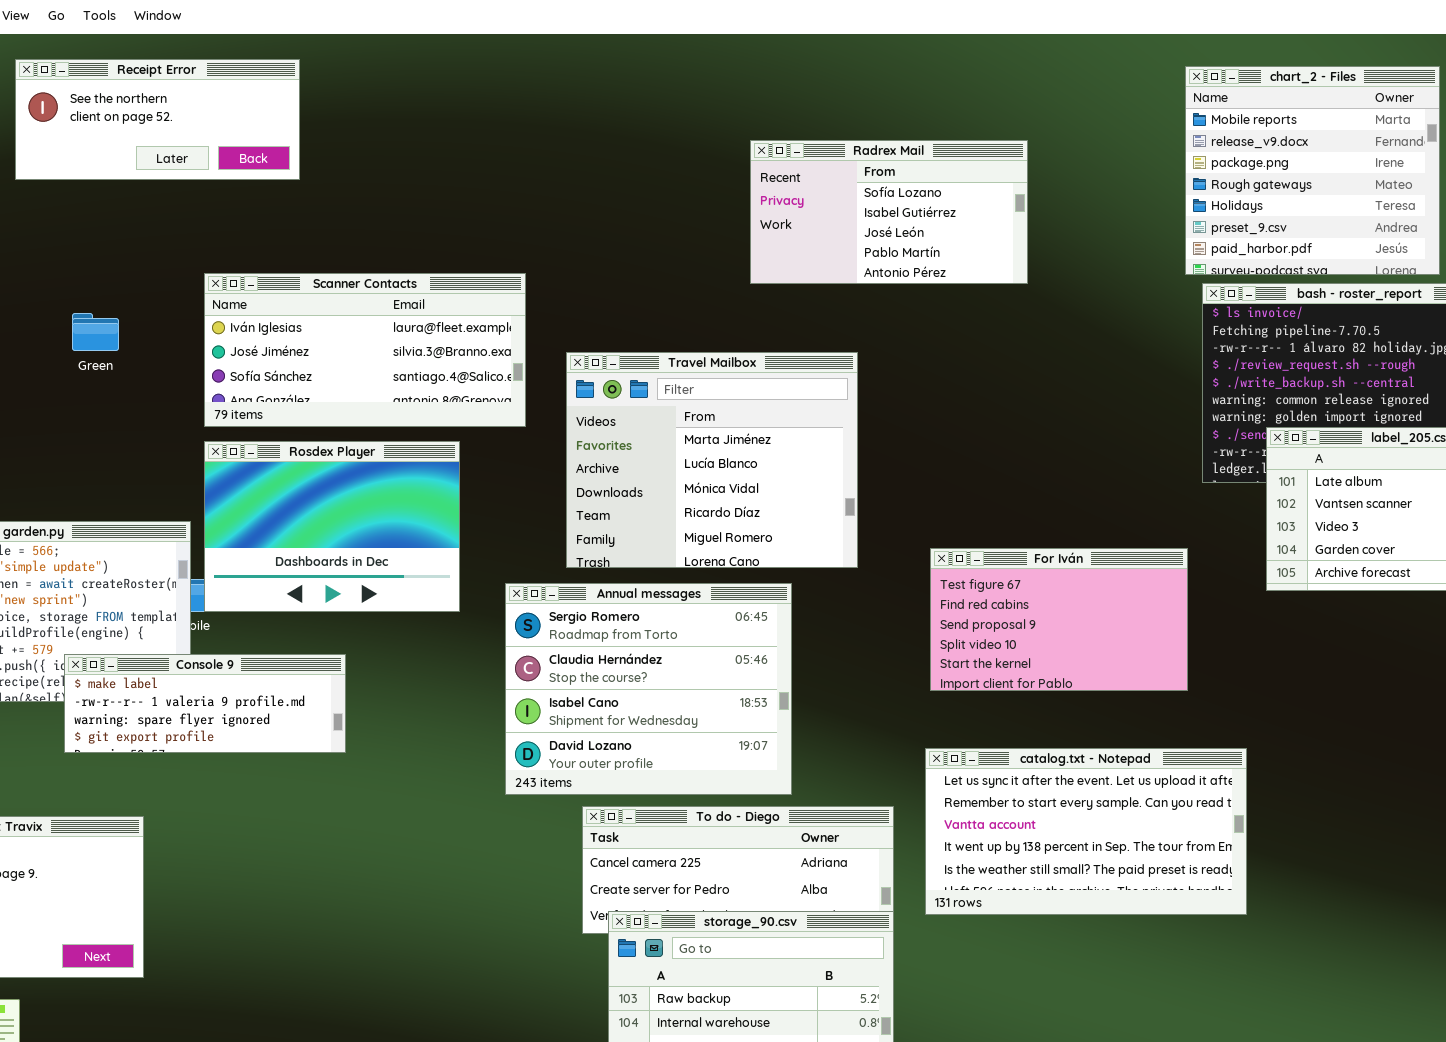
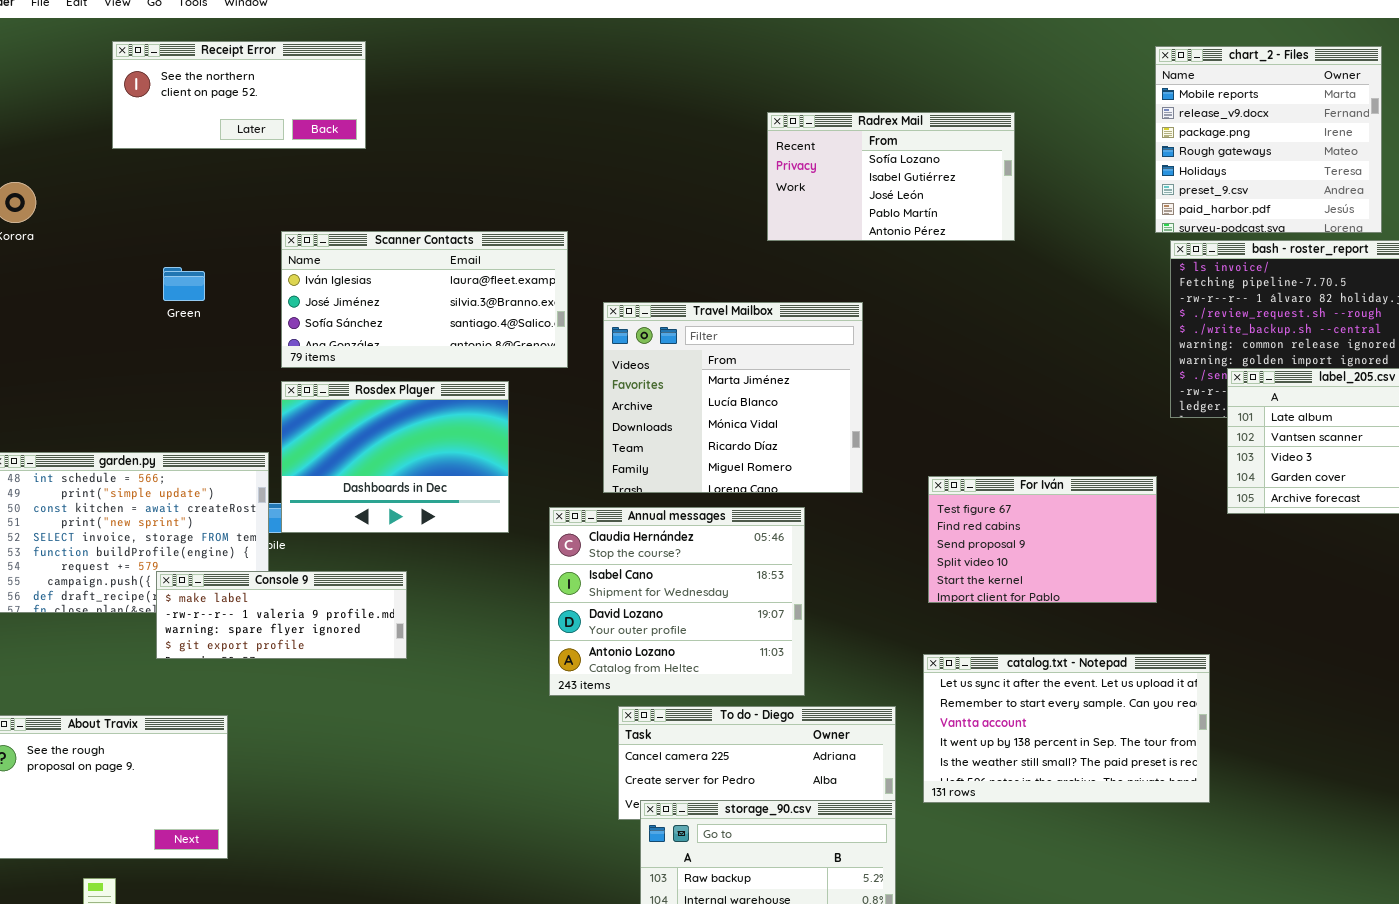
Annual messages: [505,583,792,795] -> [549,507,805,696], scrolled down 1 row

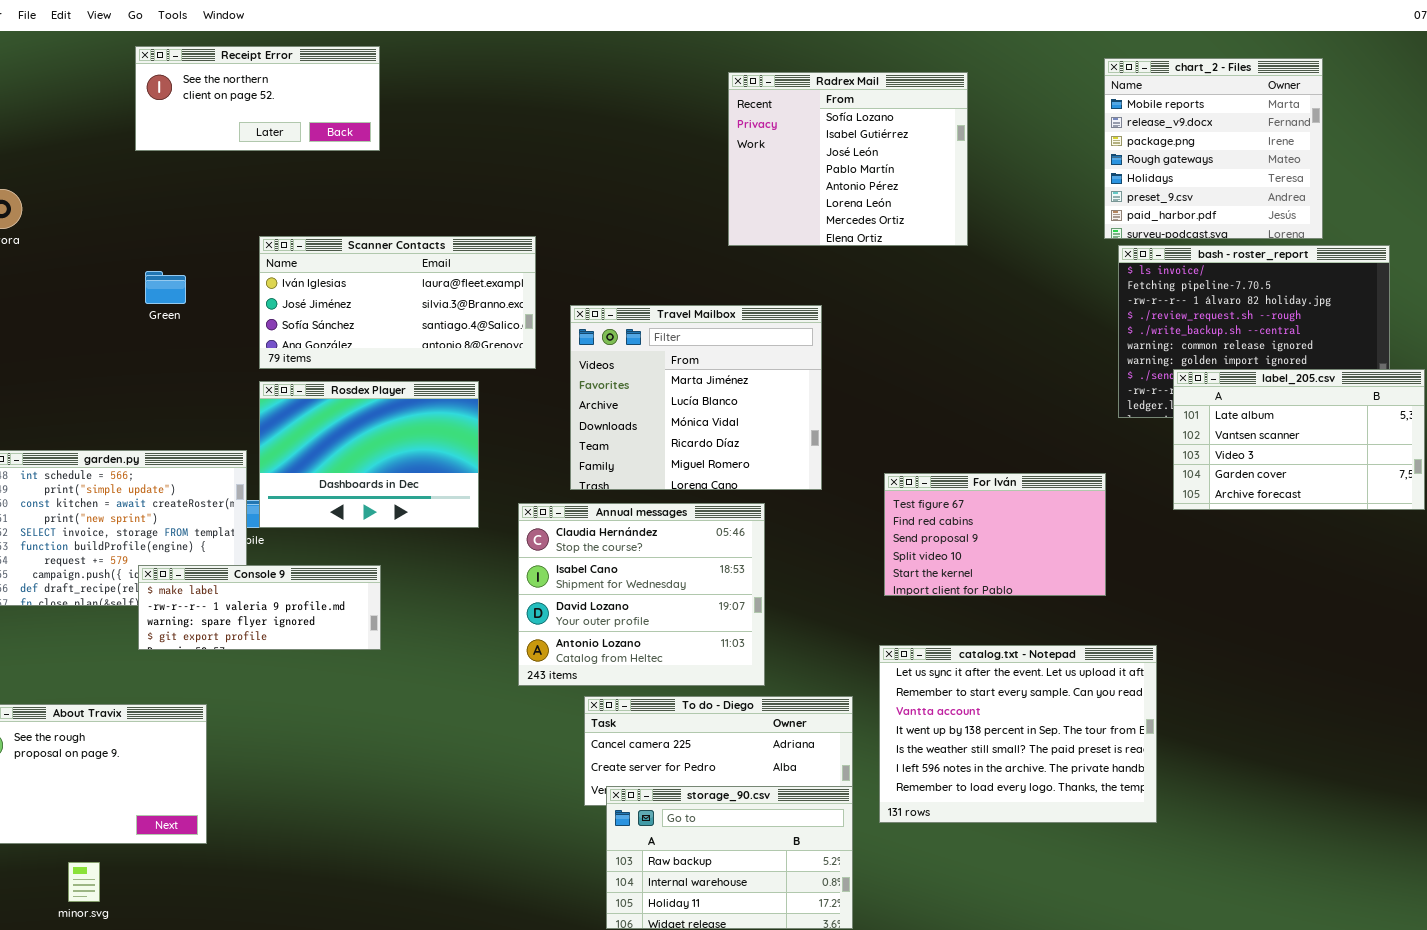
Receipt Error: [112,41,366,149] -> [135,46,380,151], moved
Radrex Mail: [767,112,1015,241] -> [728,72,968,246], resized
catalog.txt - Notepad: [923,654,1210,803] -> [879,645,1157,823], resized

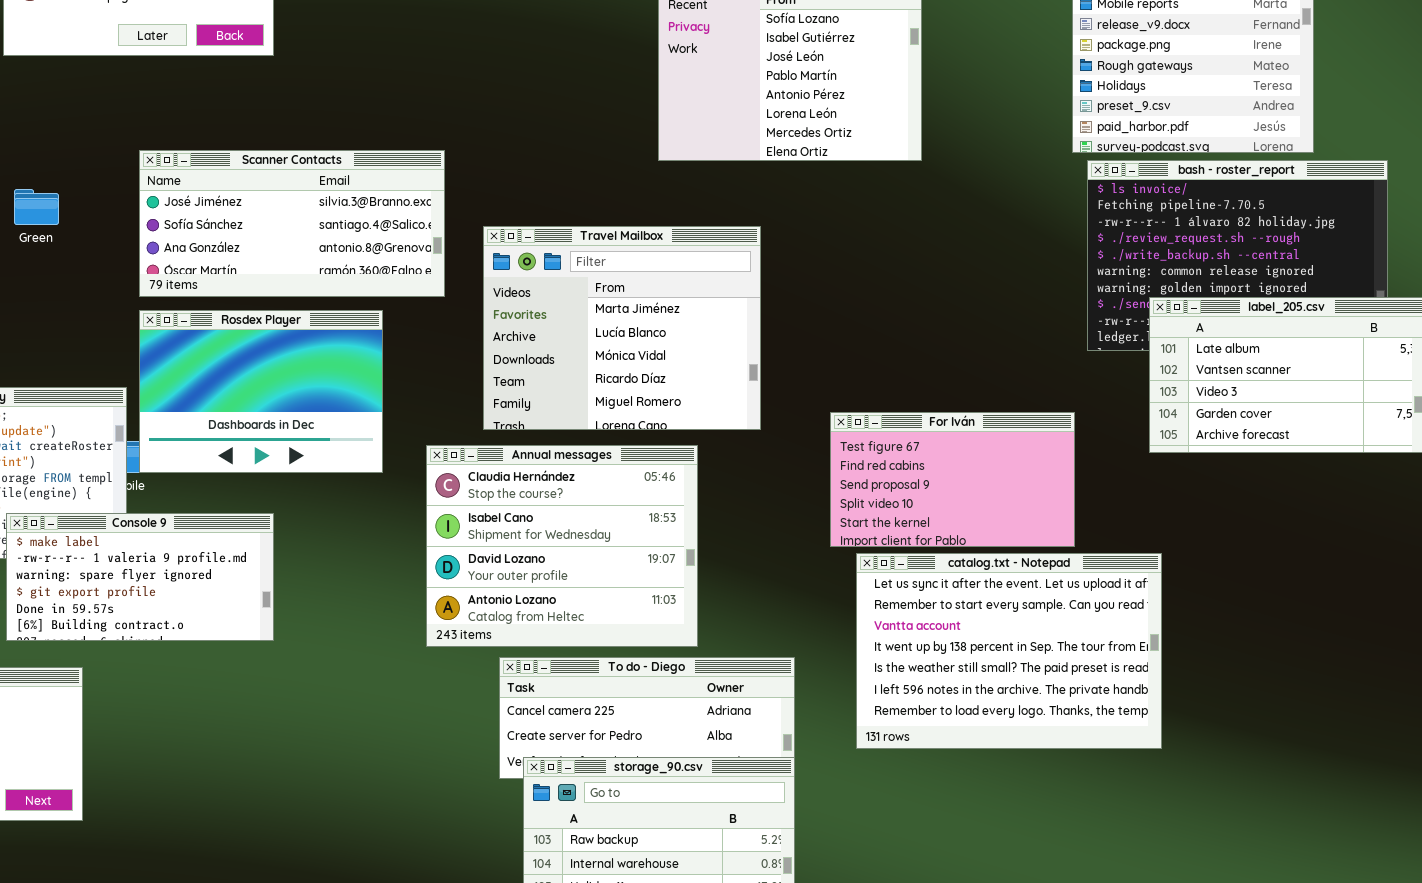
Scanner Contacts: [259,236,536,369] -> [139,150,445,297], scrolled down 1 row
Console 9: [138,565,381,650] -> [6,513,274,641], resized
catalog.txt - Notepad: [879,645,1157,823] -> [856,553,1162,749], moved

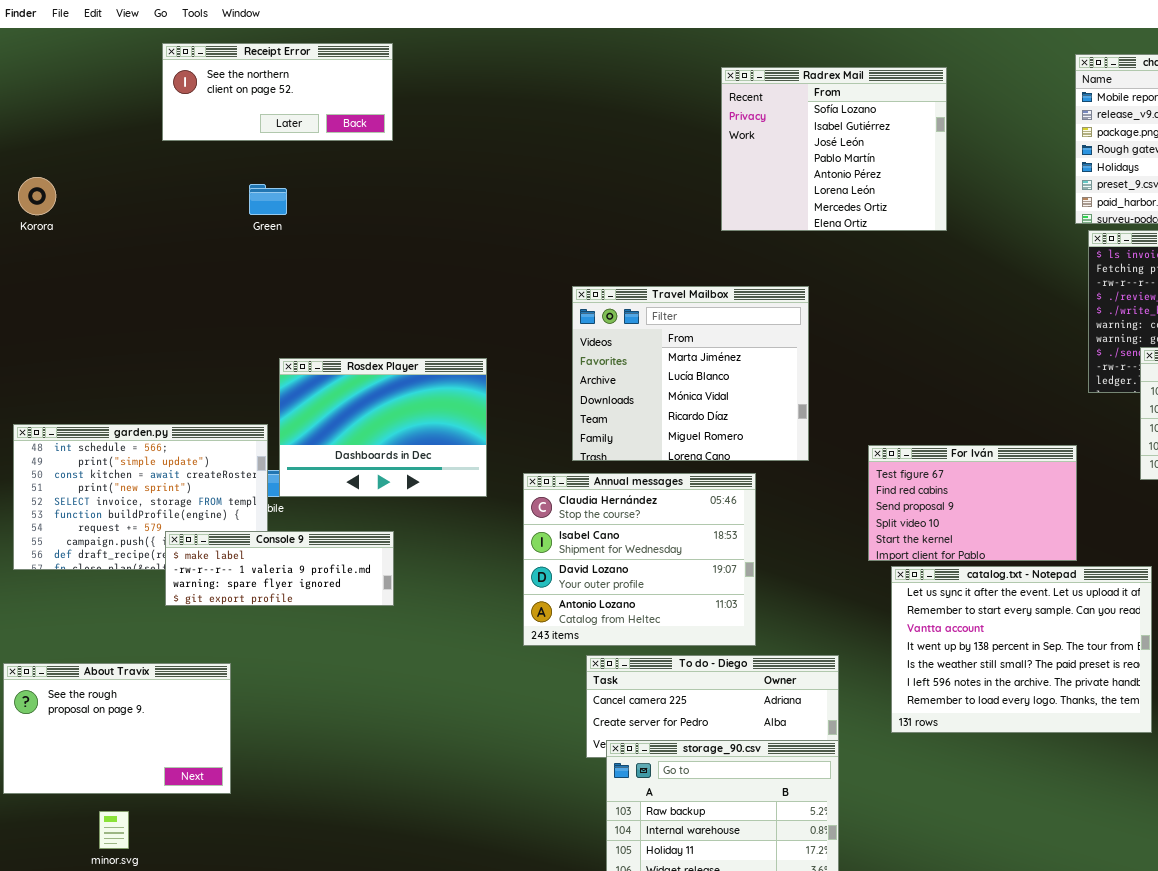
Scanner Contacts: [139,150,445,297] -> none, closed
Green: [14,189,59,225] -> [249,184,287,215], moved
Console 9: [6,513,274,641] -> [165,531,394,606], resized

